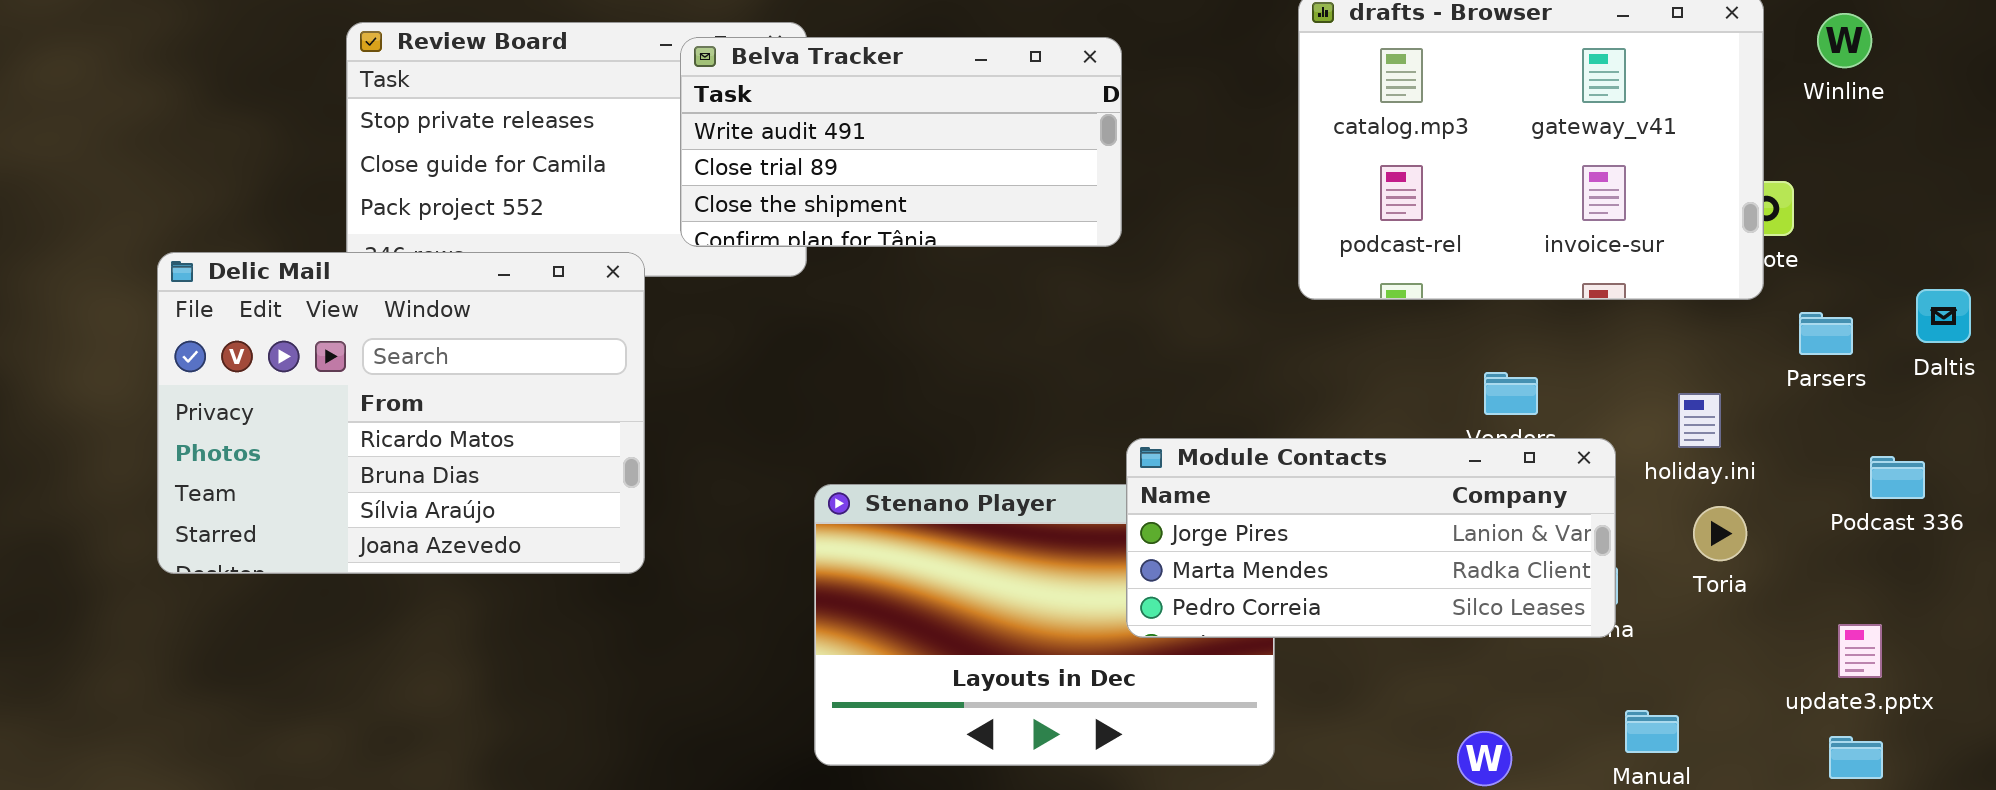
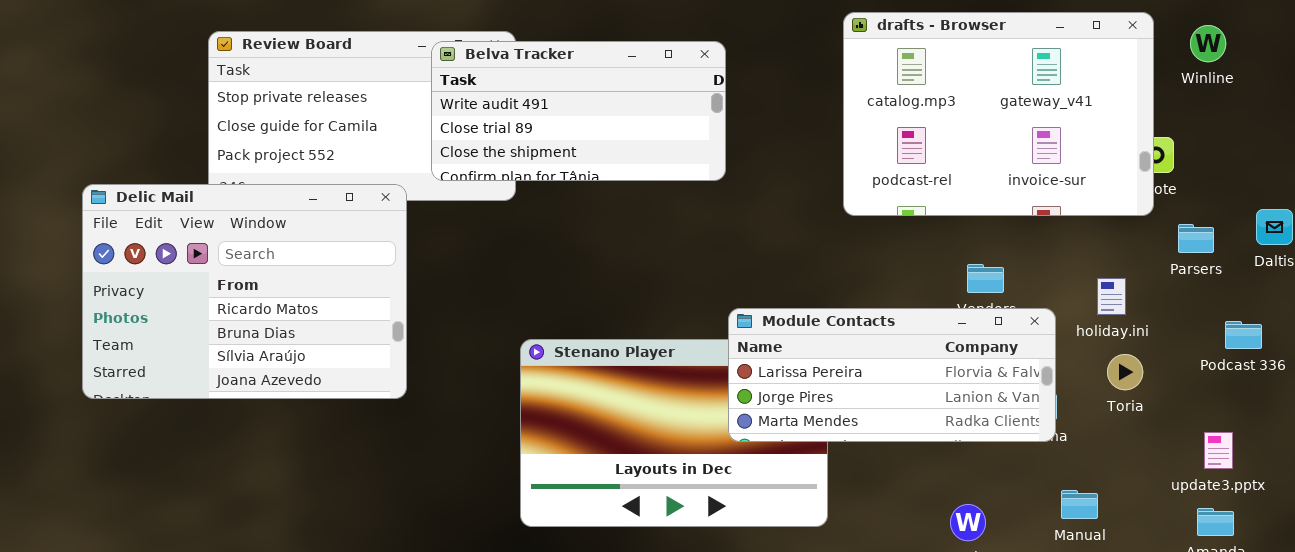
Module Contacts: [1126,438,1616,638] -> [728,308,1056,442], scrolled up 1 row

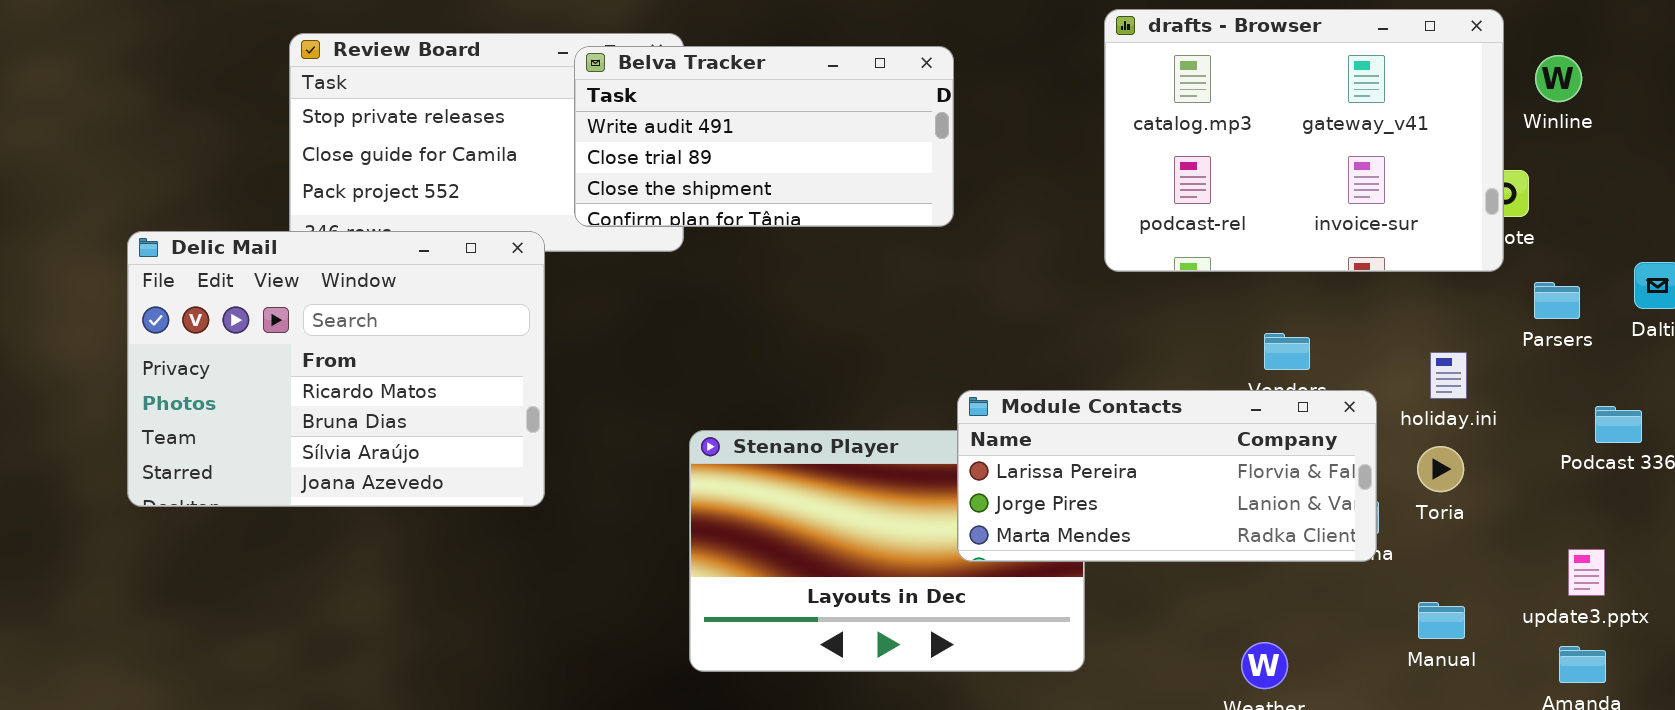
Winline: [1190,25,1226,62] -> [1535,55,1582,102], moved
Toria: [1107,354,1143,390] -> [1417,446,1464,492], moved
Manual: [1061,490,1098,519] -> [1418,602,1465,639], moved

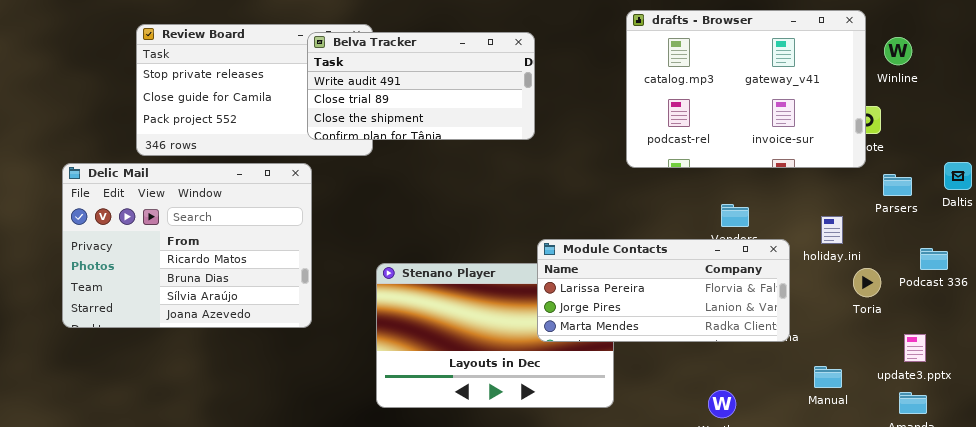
Delic Mail: [127,231,545,507] -> [62,163,312,328], moved
Toria: [1417,446,1464,492] -> [853,268,881,297], moved

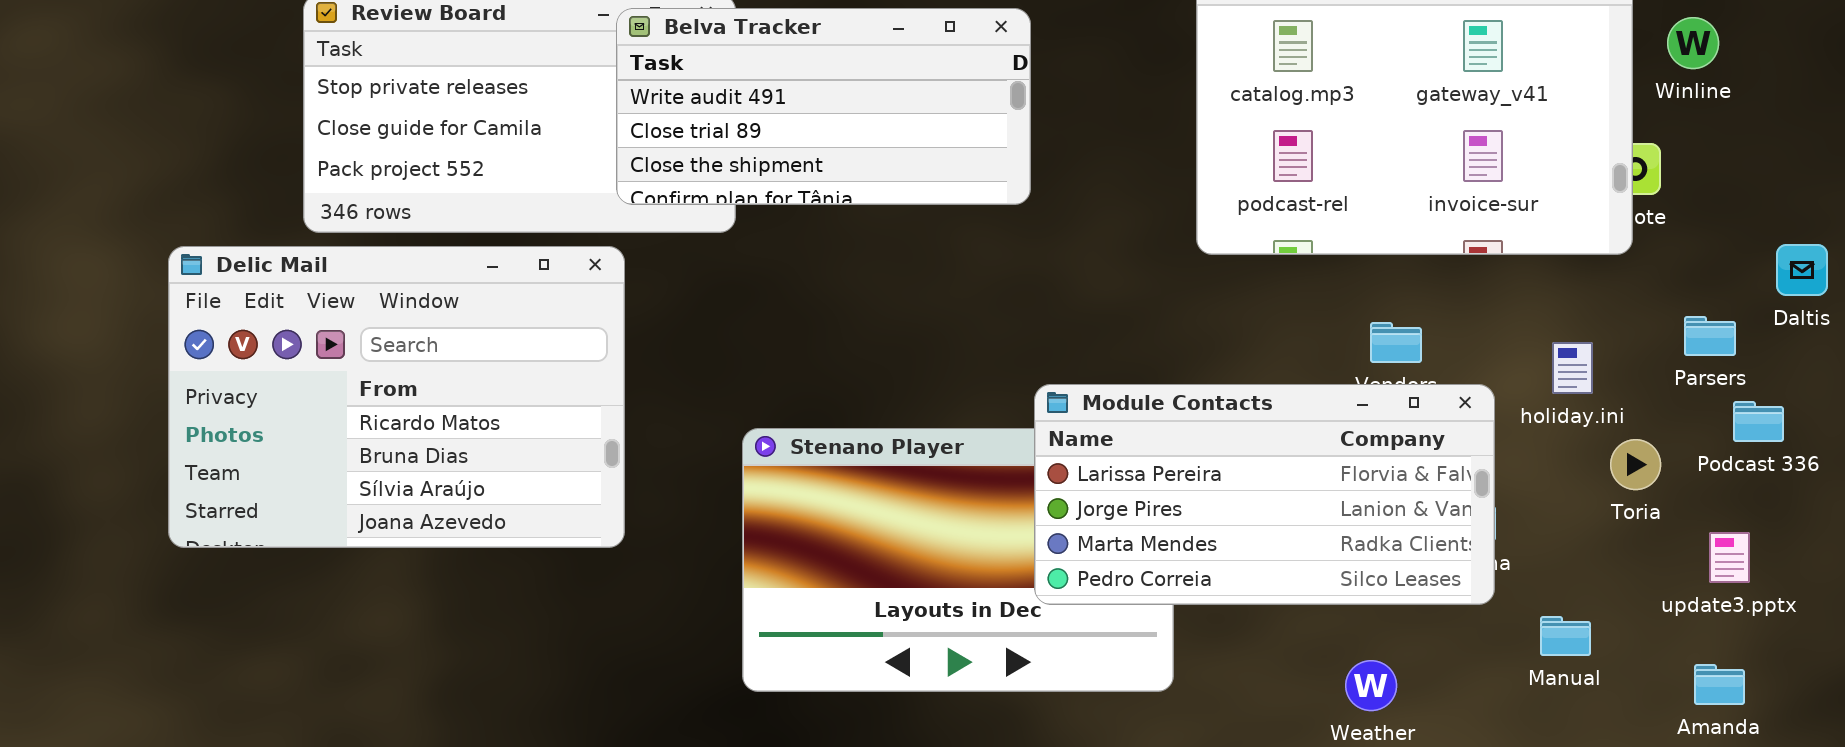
Parsers: [883,174,912,196] -> [1684,316,1736,356], moved
Module Contacts: [537,239,790,342] -> [1034,384,1495,605], resized
update3.pptx: [904,334,926,362] -> [1709,532,1750,583], moved

